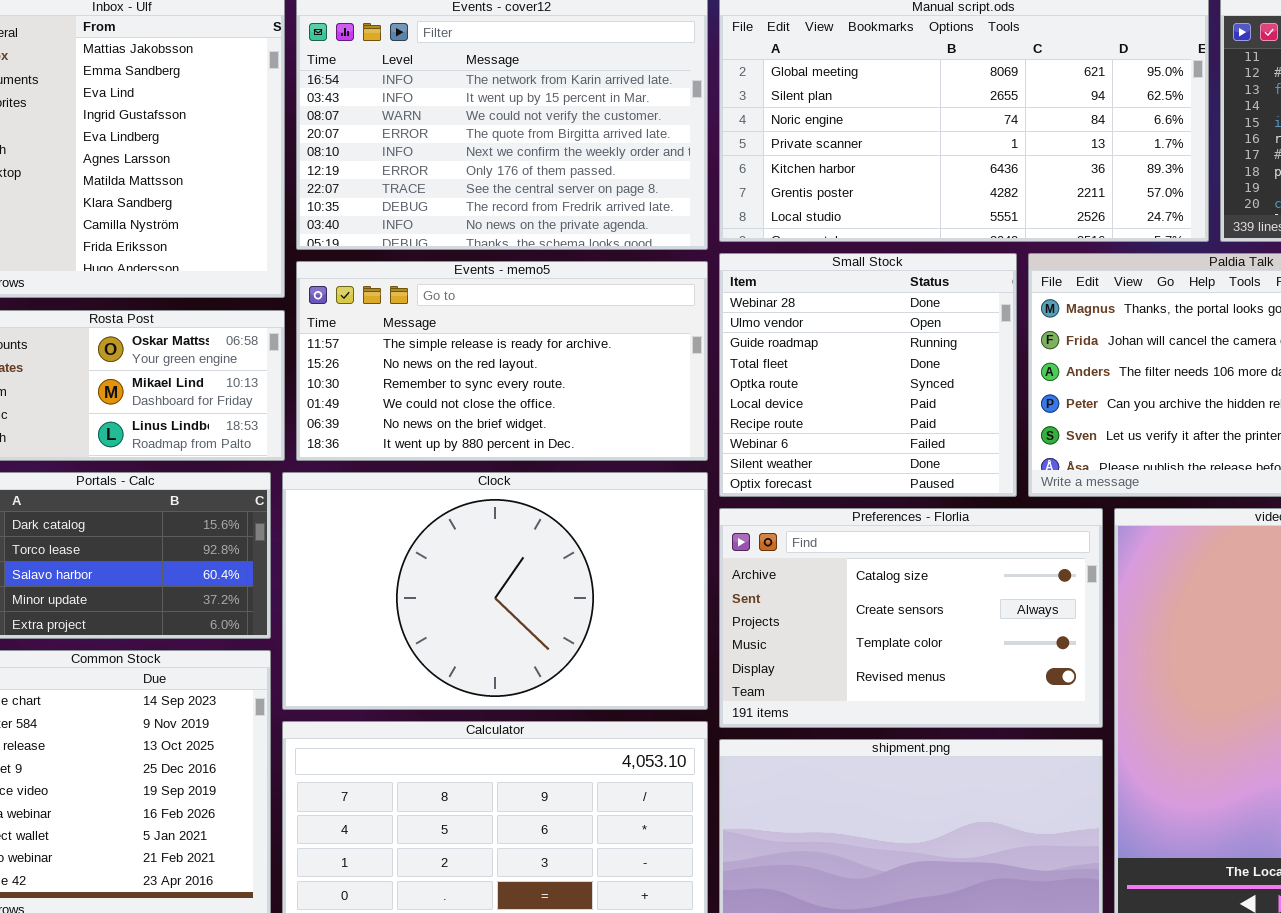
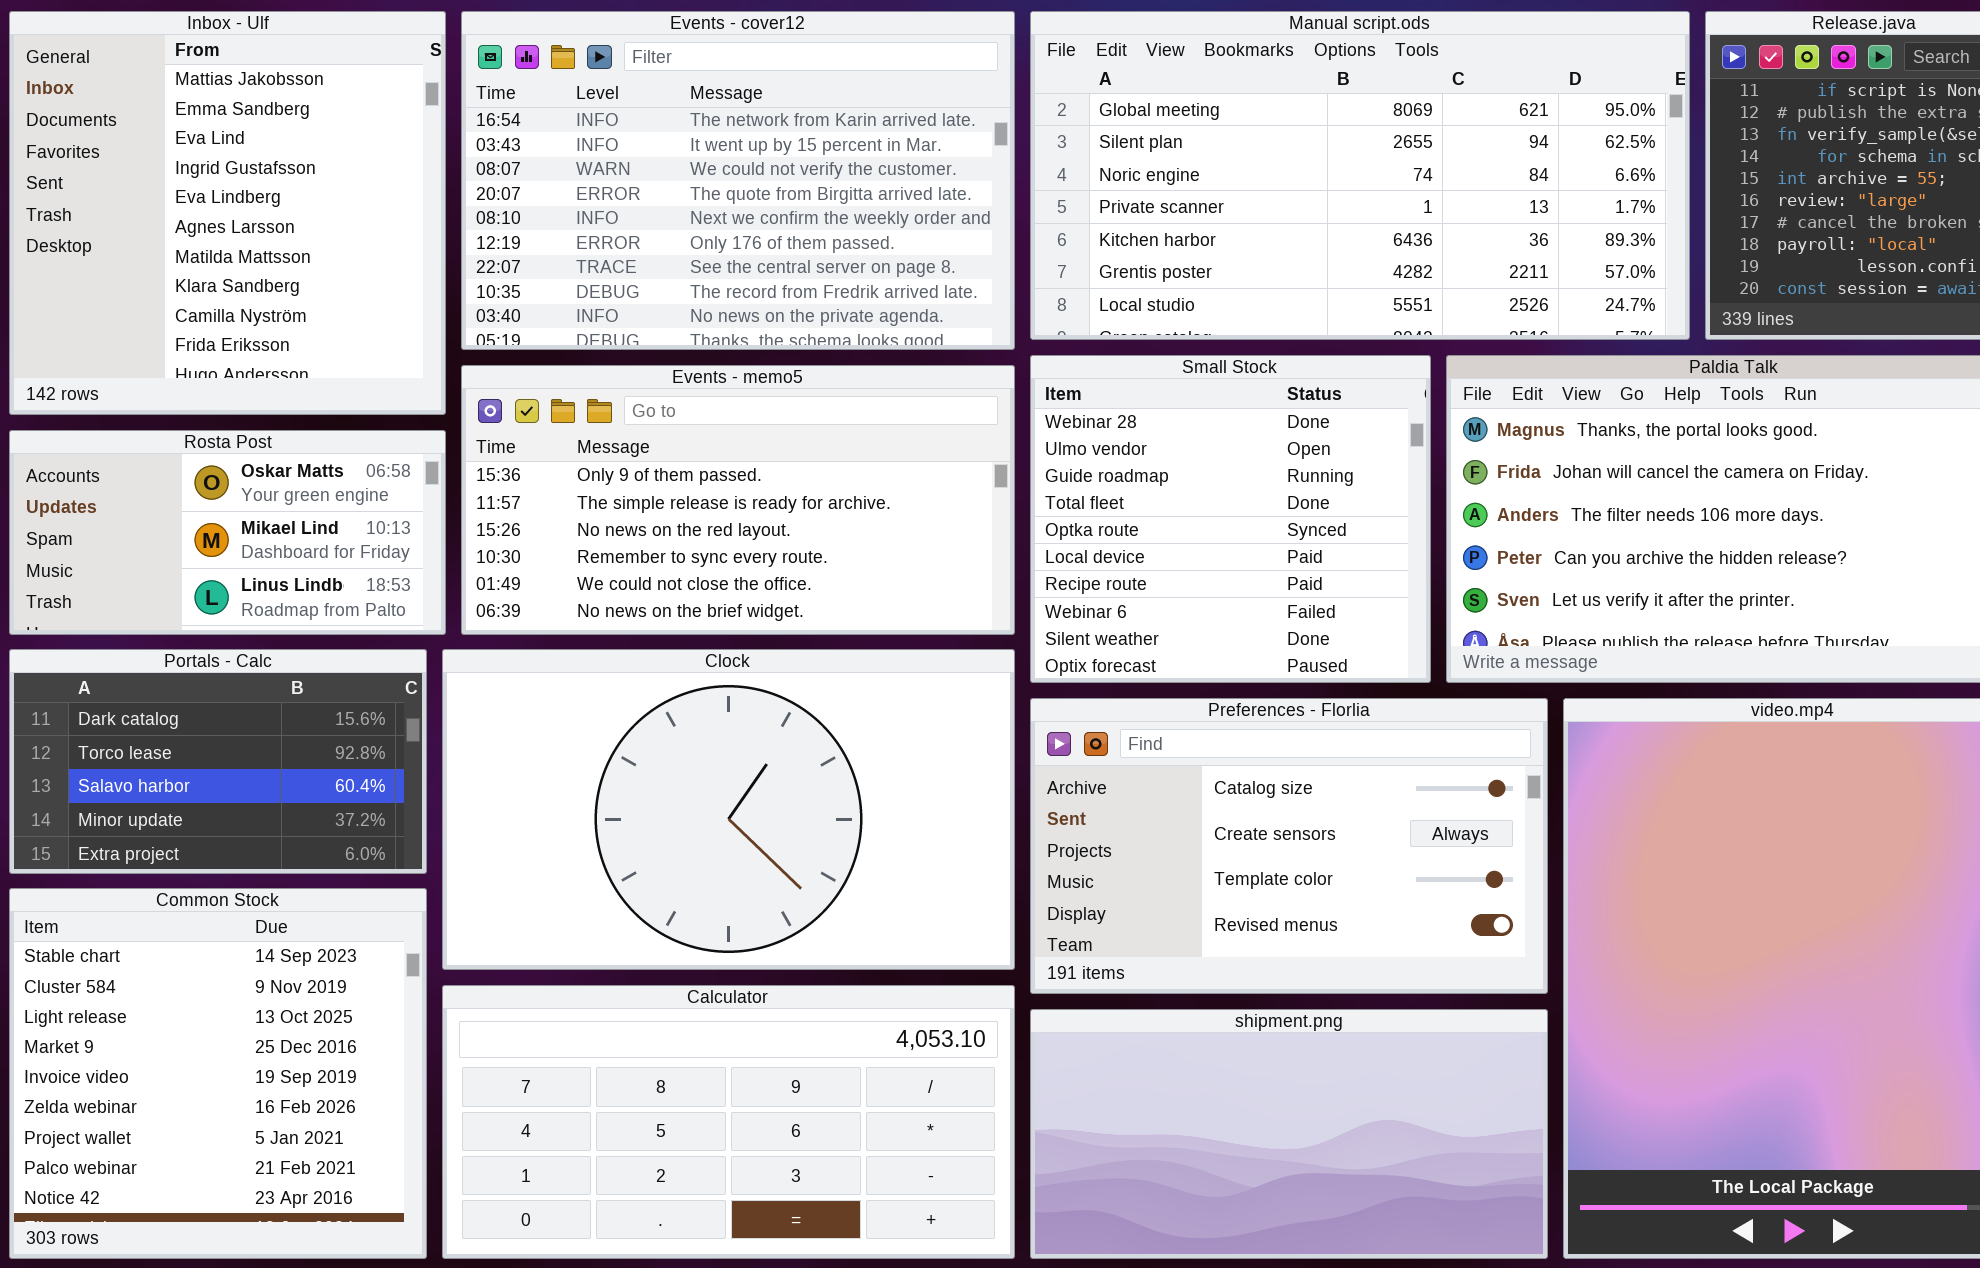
Events - memo5: [296,261,708,461] -> [461,365,1015,635], scrolled up 1 row

